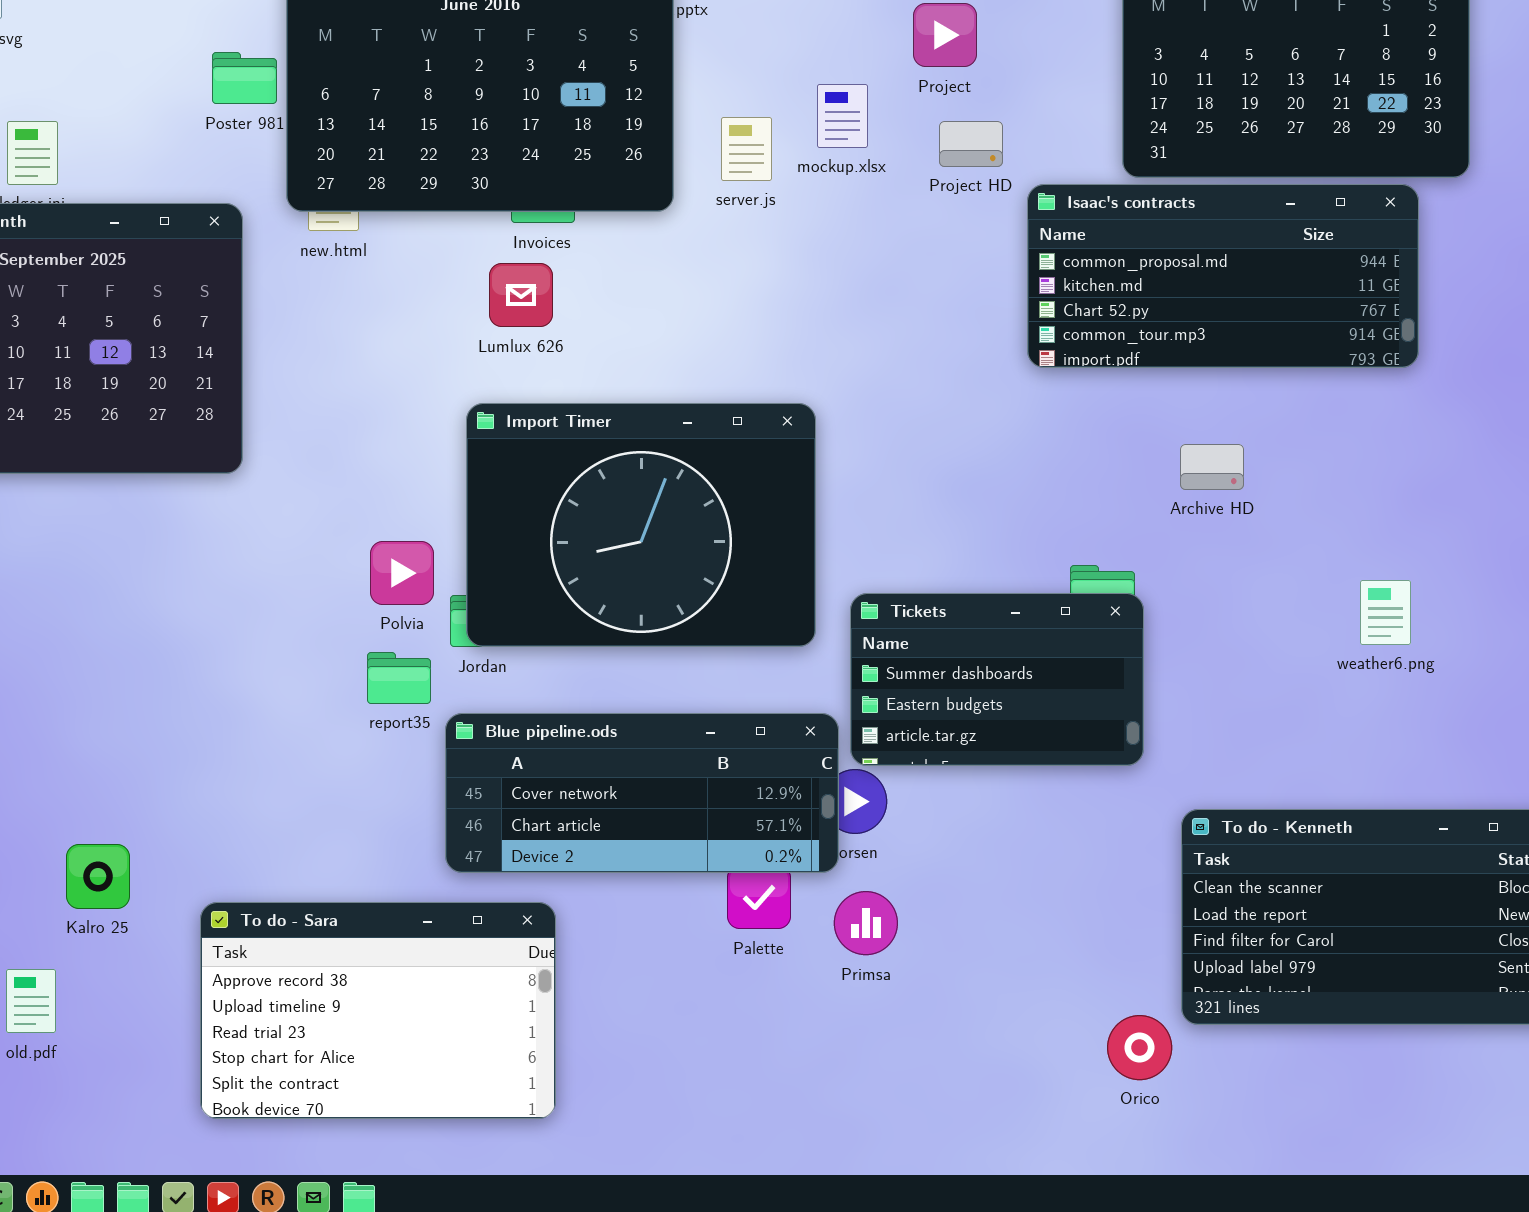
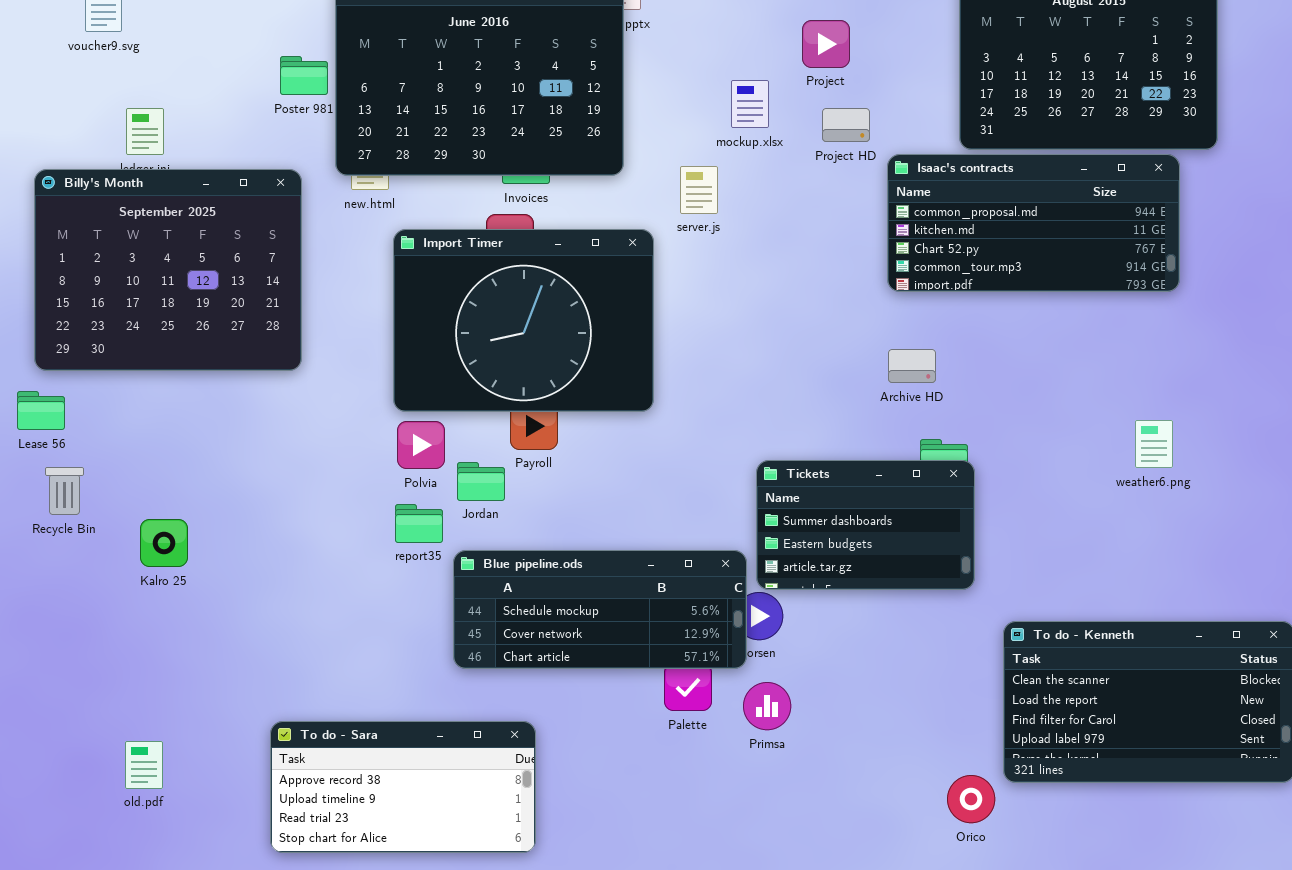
server.js: [721,117,772,181] -> [680,166,718,214], moved
Import Timer: [466,403,816,647] -> [393,229,654,412], moved
Archive HD: [1180,444,1244,490] -> [888,349,936,383], moved
weather6.png: [1360,580,1411,645] -> [1135,420,1173,468], moved
Blue pipeline.ods: [445,713,839,873] -> [453,550,747,669], scrolled up 1 row
Kalro 25: [66,844,130,909] -> [140,519,188,567], moved
To do - Sara: [200,902,556,1119] -> [270,721,536,853], resized

